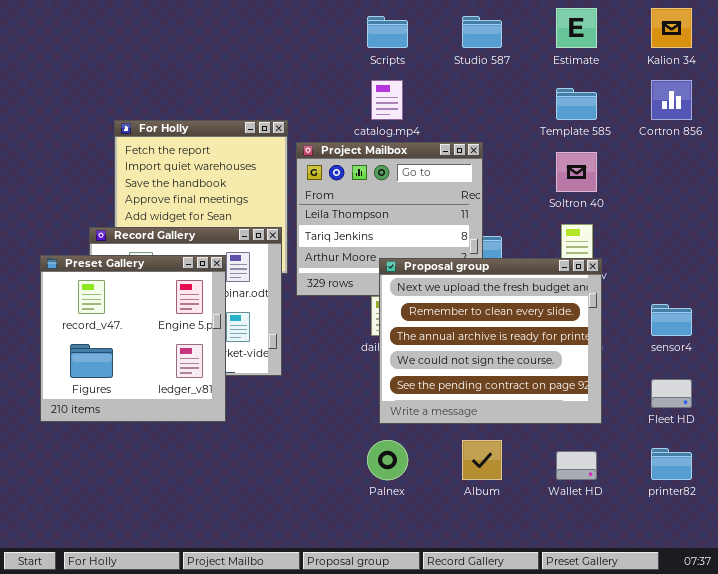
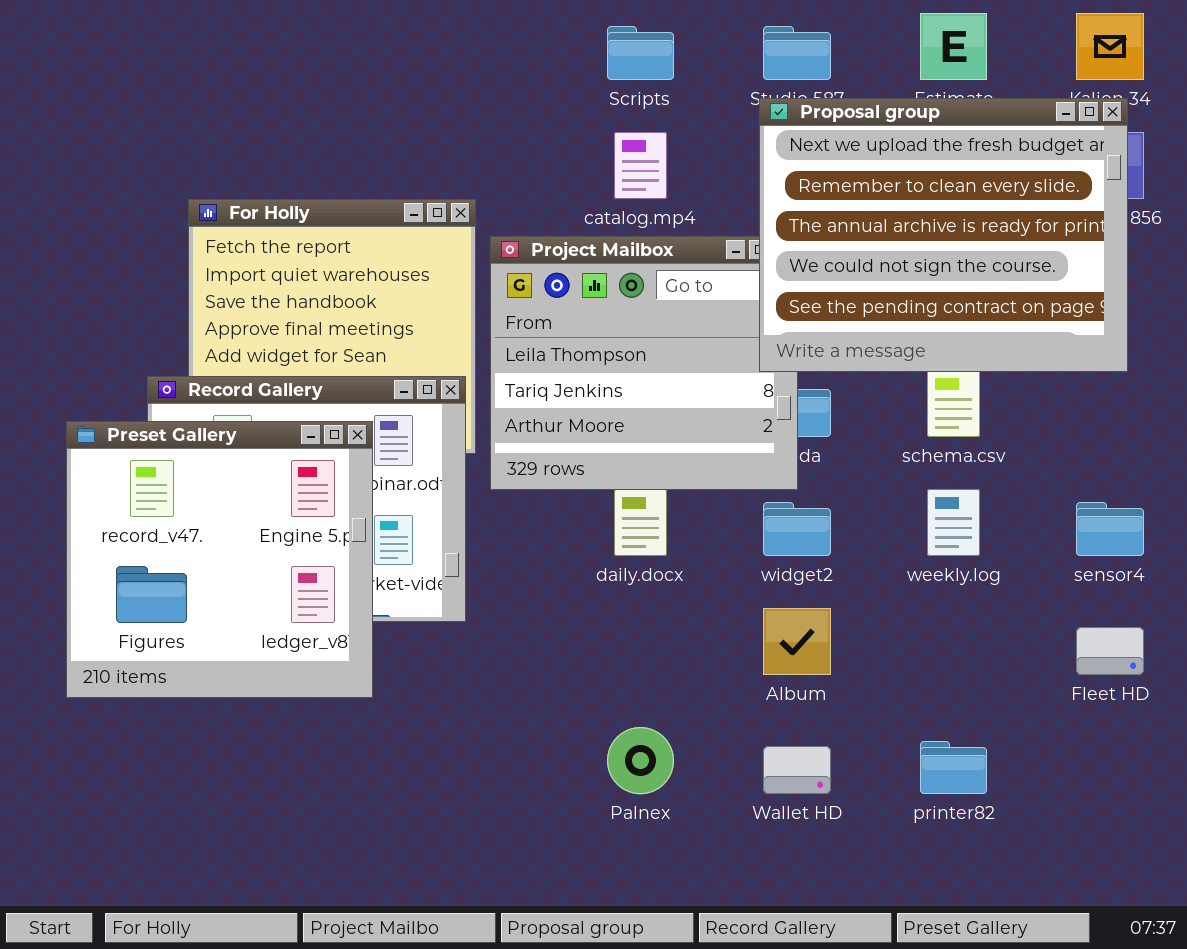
Proposal group: [379,258,602,424] -> [759,98,1128,372], moved
Album: [462,440,502,480] -> [763,608,831,675], moved
printer82: [651,448,692,480] -> [920,741,987,794], moved
Wallet HD: [556,451,597,480] -> [763,746,831,794], moved

